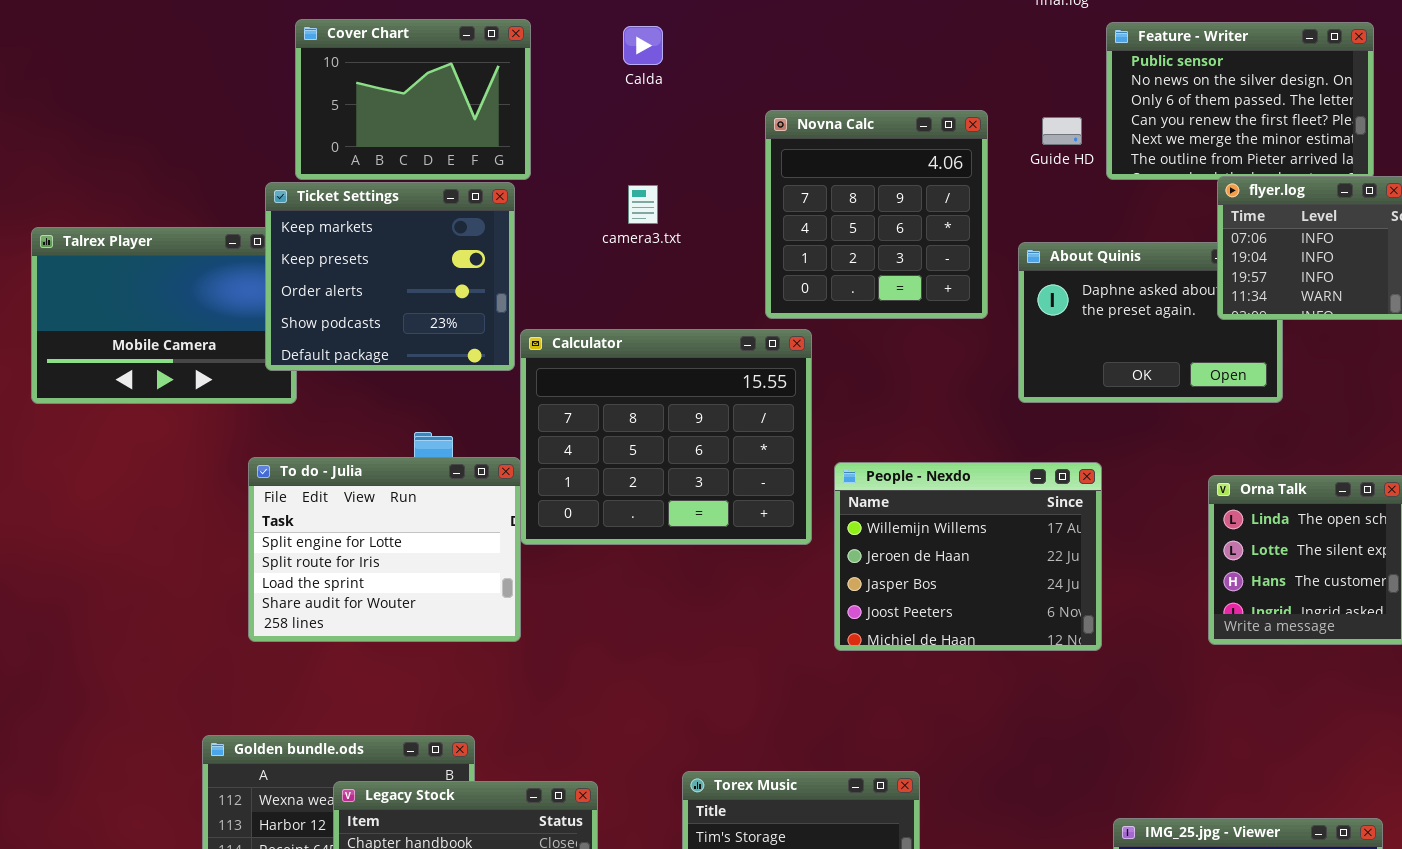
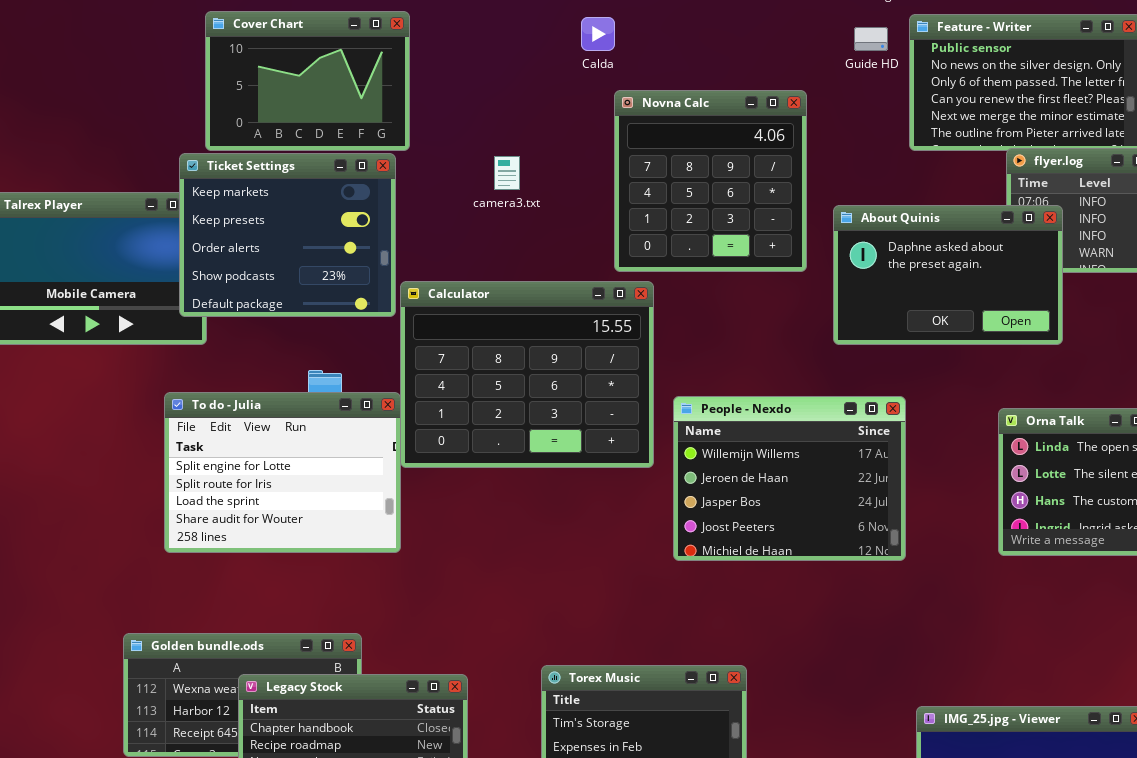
Calda: [623,26,663,65] -> [581,17,615,51], moved
Guide HD: [1042,117,1082,145] -> [854,27,888,51], moved
About Quinis: [1018,242,1283,403] -> [833,205,1063,345], raised

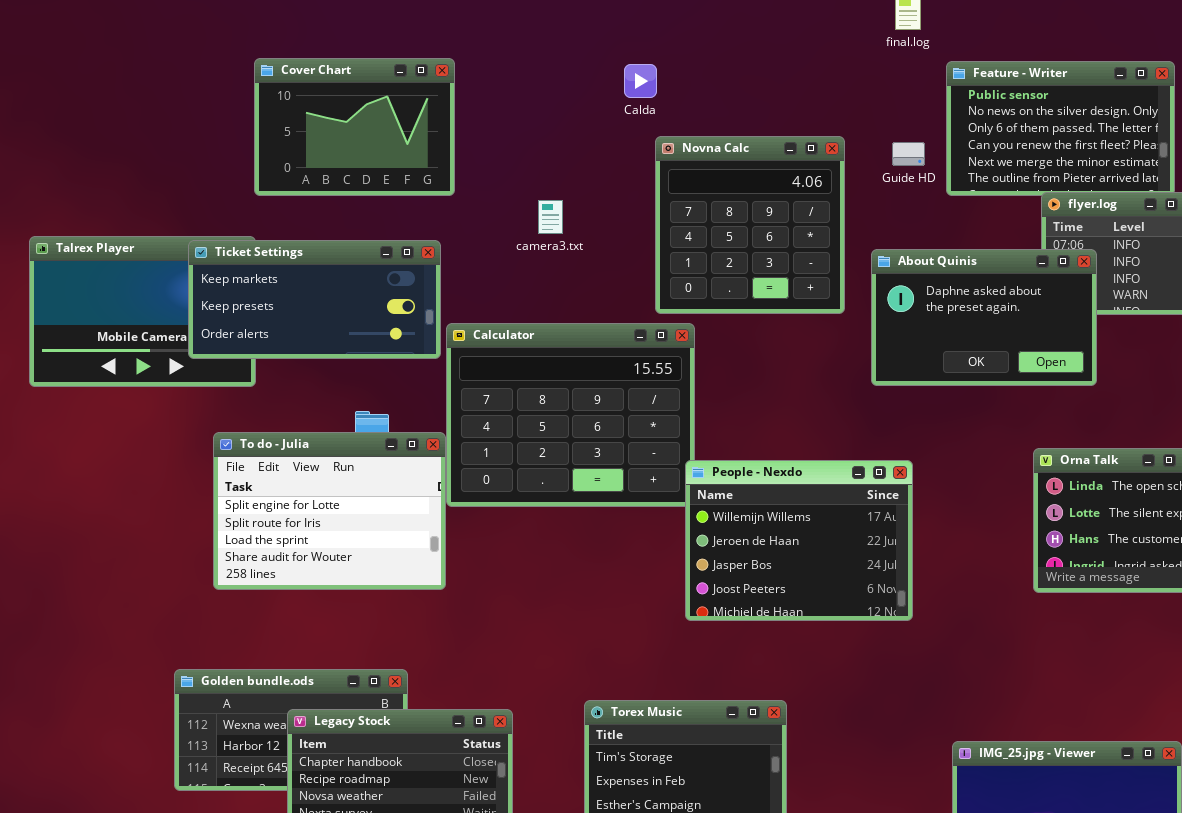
Guide HD: [854,27,888,51] -> [892,142,925,166], moved
Ticket Settings: [179,153,396,317] -> [188,240,441,359], resized
People - Nexdo: [673,396,906,561] -> [685,460,913,621], moved

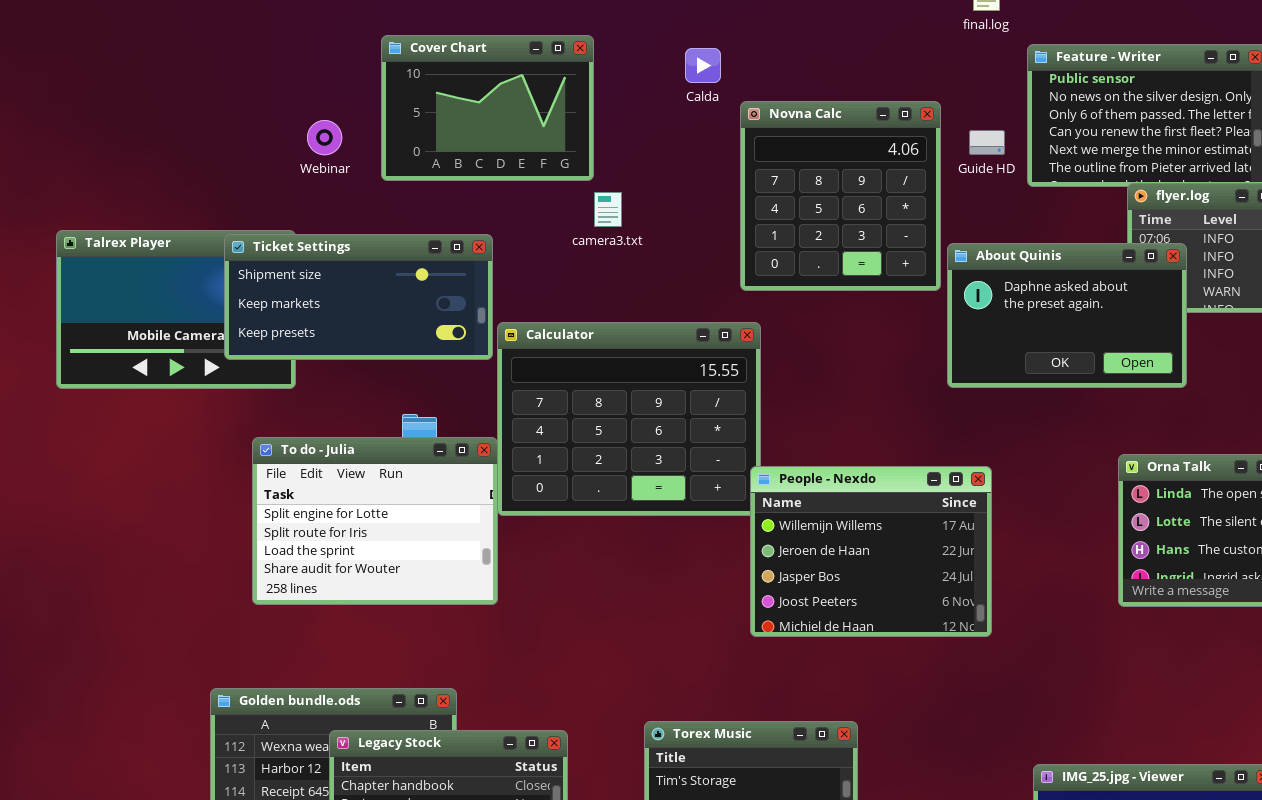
Cover Chart: [254,58,455,196] -> [381,35,594,181], moved
Novna Calc: [655,136,845,314] -> [740,101,941,291], moved
Ticket Settings: [188,240,441,359] -> [224,234,493,360], scrolled up 1 row

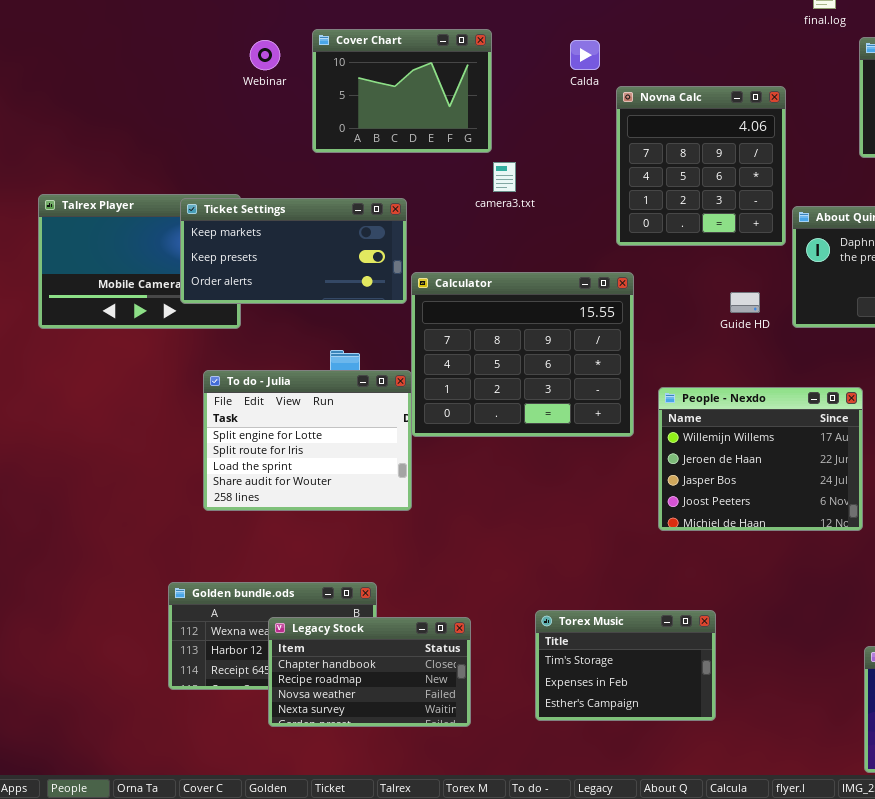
Webinar: [307,120,342,155] -> [250,40,280,70], moved
Guide HD: [969,130,1005,155] -> [730,292,760,313], moved
Ticket Settings: [224,234,493,360] -> [180,198,407,304], scrolled down 1 row
People - Nexdo: [750,466,992,637] -> [658,387,863,531], moved

